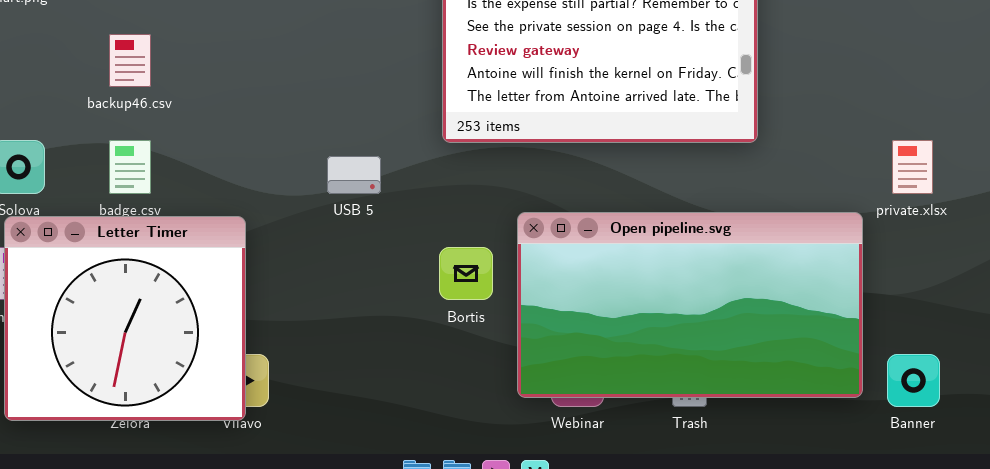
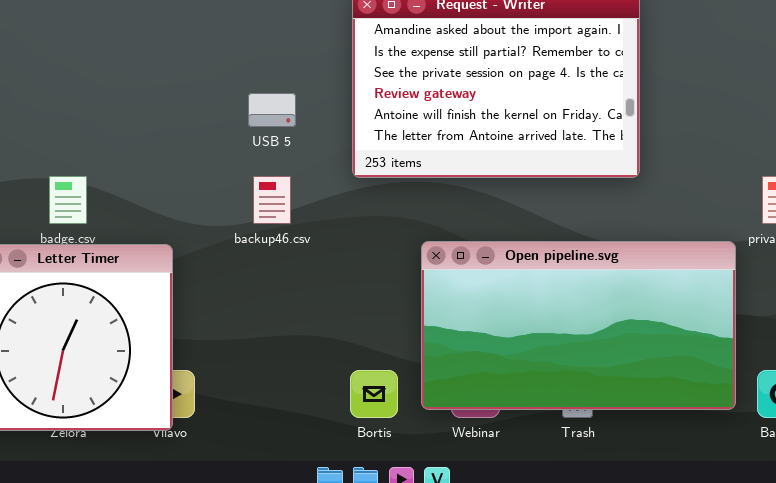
backup46.csv: [109,34,151,87] -> [253,176,291,224], moved
USB 5: [327,156,381,194] -> [248,93,296,127], moved
Bortis: [439,247,493,300] -> [350,370,398,418], moved

